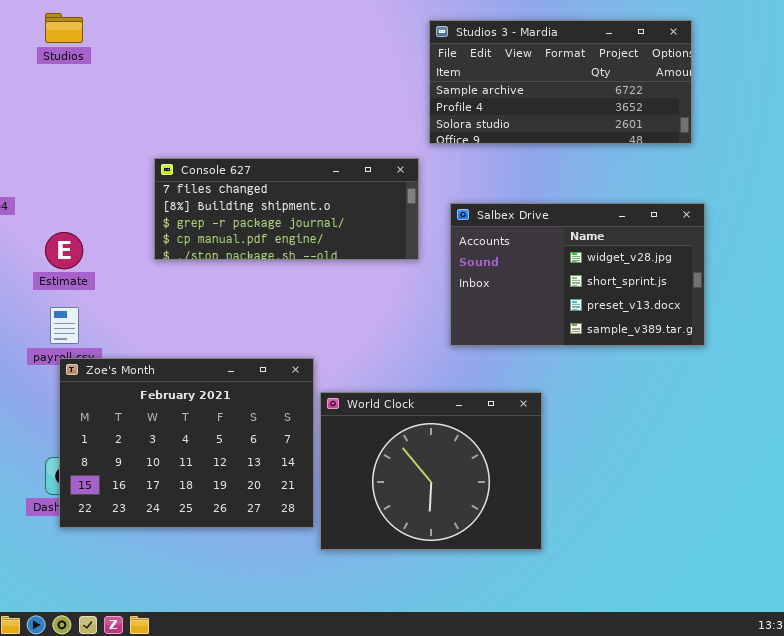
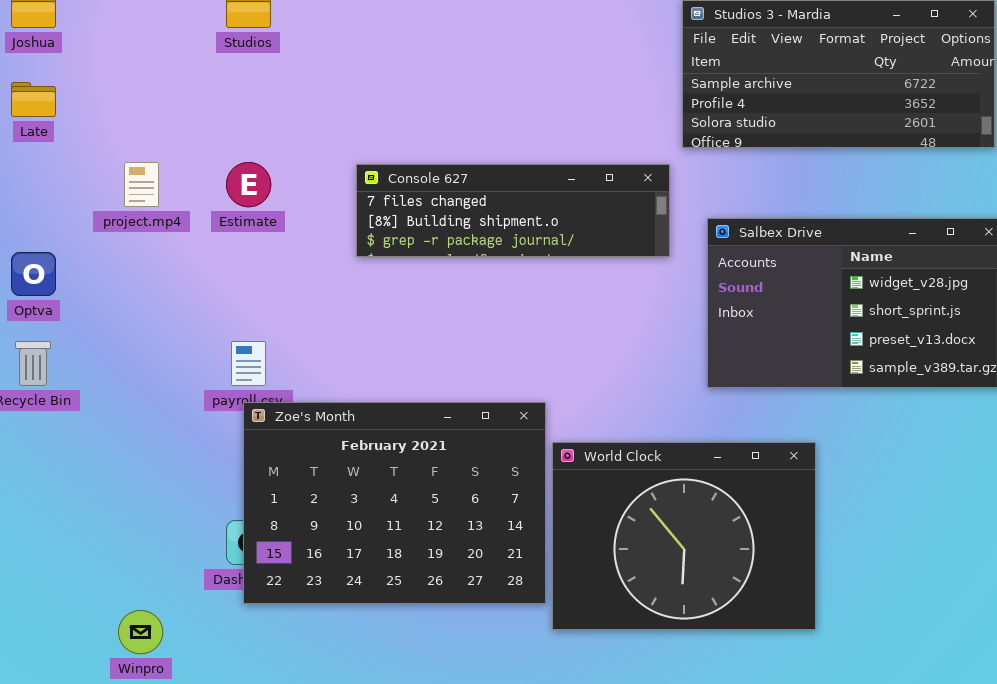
Console 627: [154,158,419,260] -> [356,164,670,257], resized
Estimate: [45,232,83,269] -> [226,162,271,207], moved

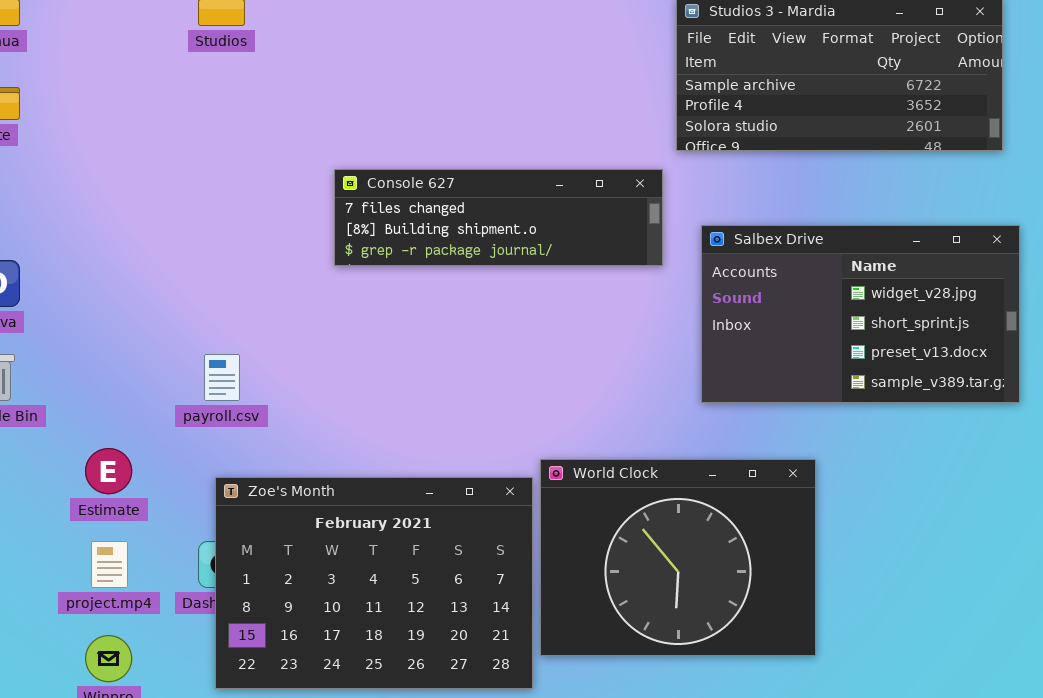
project.mp4: [124,162,159,207] -> [91,541,128,588], moved
Estimate: [226,162,271,207] -> [85,448,132,494], moved
Zoe's Month: [243,402,546,604] -> [215,477,533,689], moved

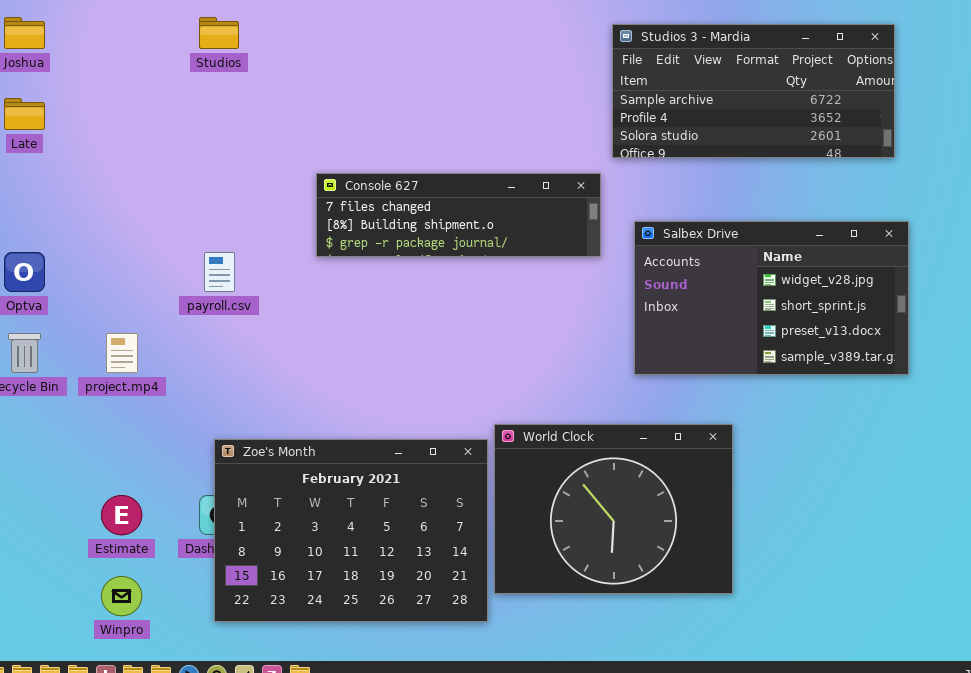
payroll.csv: [204,354,240,401] -> [204,252,235,292], moved
Estimate: [85,448,132,494] -> [101,495,142,535], moved
project.mp4: [91,541,128,588] -> [106,333,138,373], moved

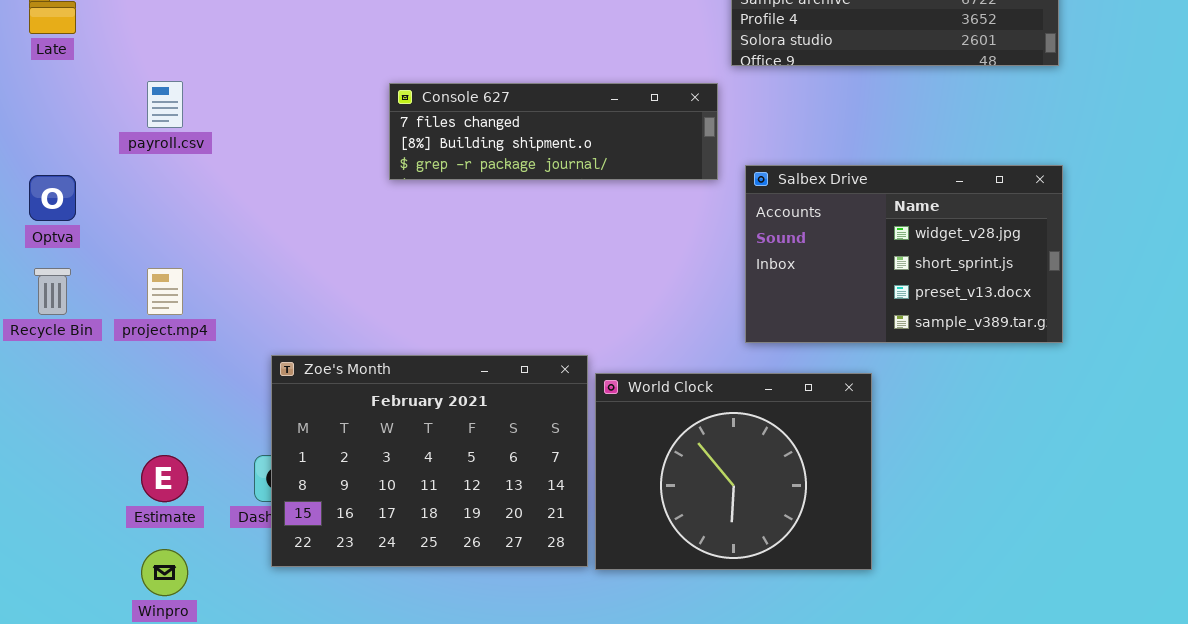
Salbex Drive: [634,221,909,375] -> [745,165,1063,343], moved
payroll.csv: [204,252,235,292] -> [147,81,183,128], moved
Zoe's Month: [214,439,488,622] -> [271,355,588,567], moved

